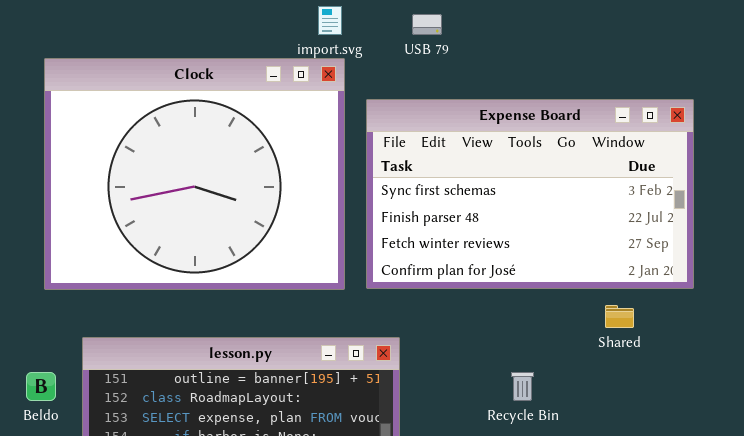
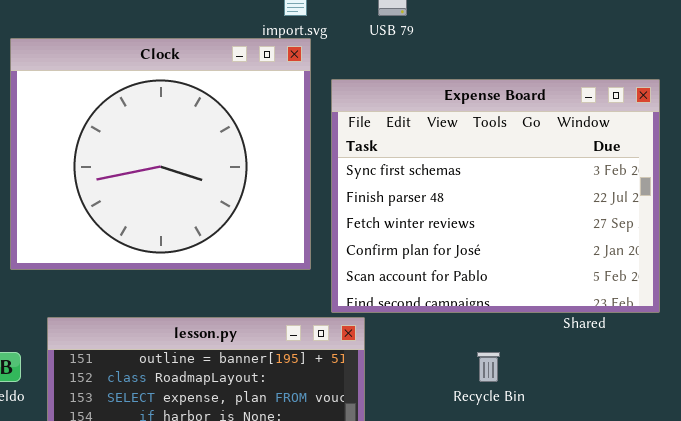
Expense Board: [366,99,694,289] -> [331,79,660,313], resized

